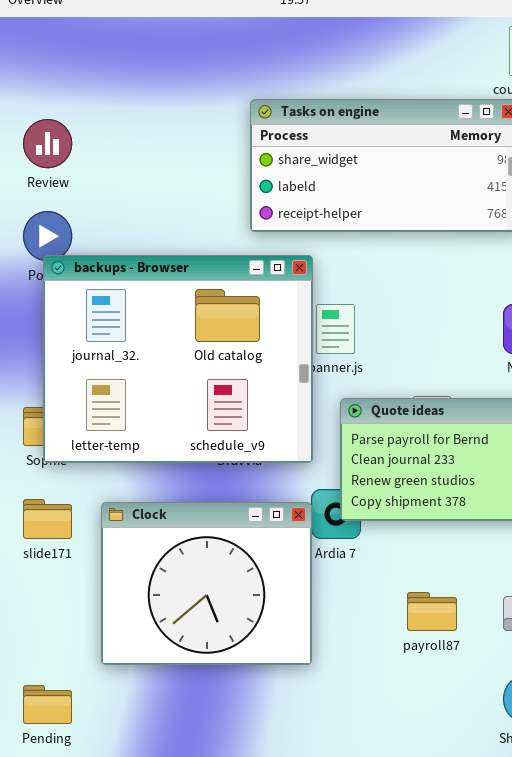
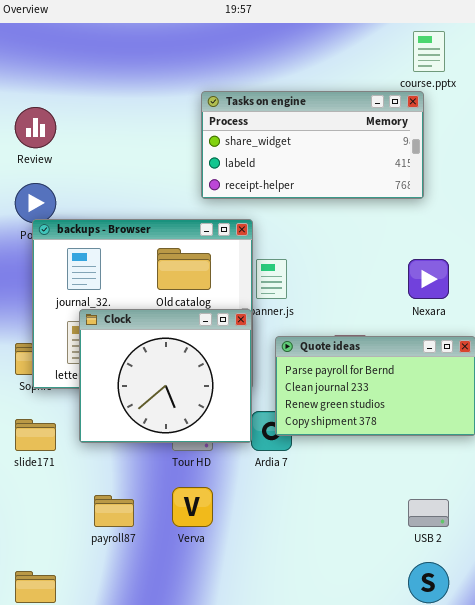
Clock: [101,502,312,665] -> [79,309,252,443], moved
payroll87: [407,592,457,631] -> [94,495,134,527], moved

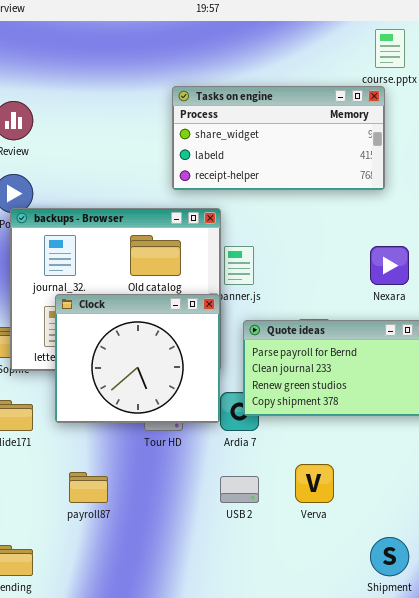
Verva: [172,487,213,527] -> [295,464,334,503], moved
USB 2: [408,499,449,527] -> [220,476,259,503], moved

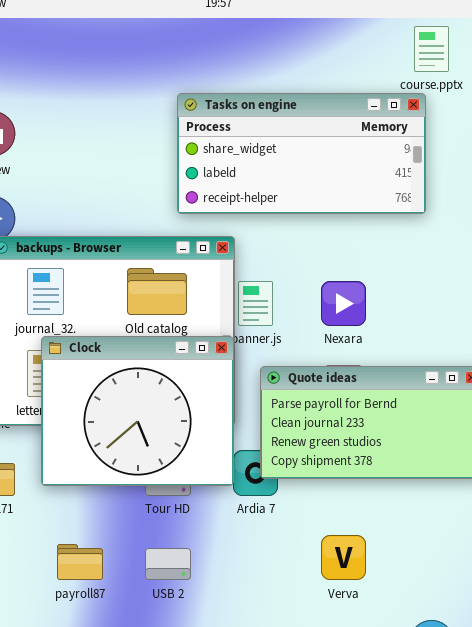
Nexara: [370,246,409,285] -> [321,281,366,326], moved
USB 2: [220,476,259,503] -> [145,548,191,580], moved

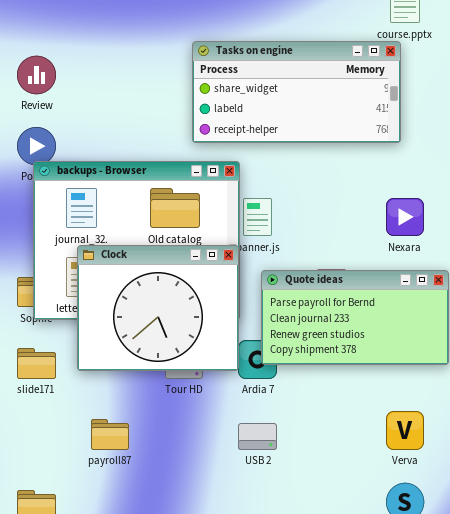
Nexara: [321,281,366,326] -> [386,198,424,236], moved
Verva: [321,535,366,580] -> [386,411,424,450], moved
USB 2: [145,548,191,580] -> [238,423,277,450], moved

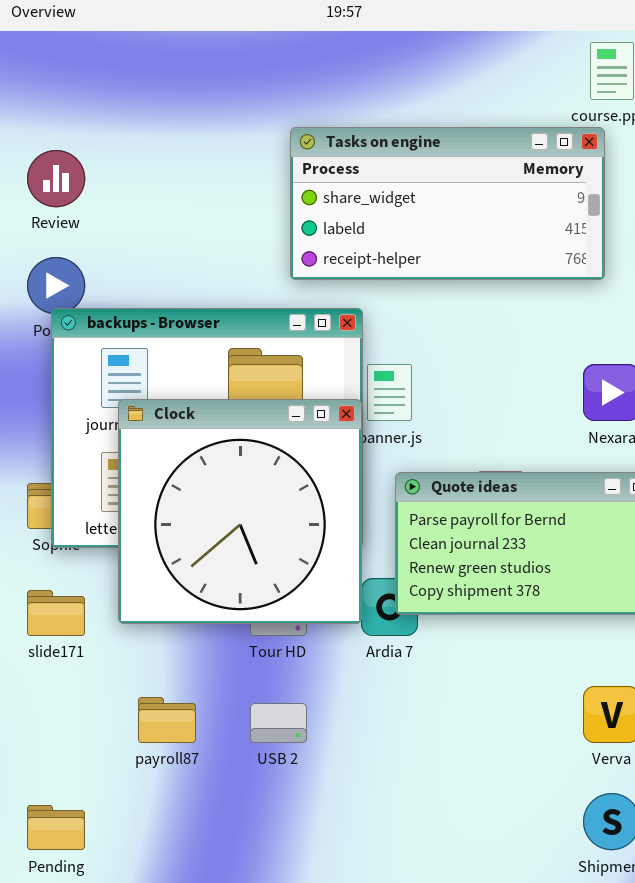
Clock: [77,245,239,371] -> [118,399,362,624], resized
USB 2: [238,423,277,450] -> [250,703,307,743], moved

